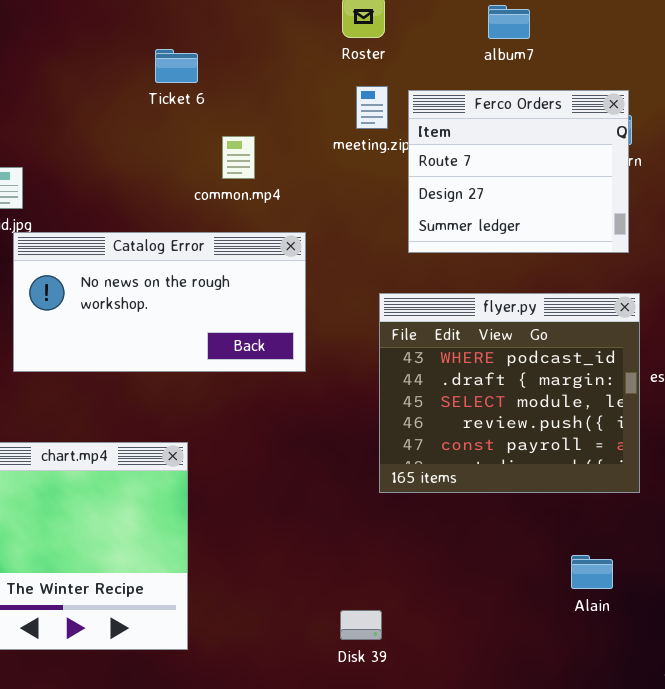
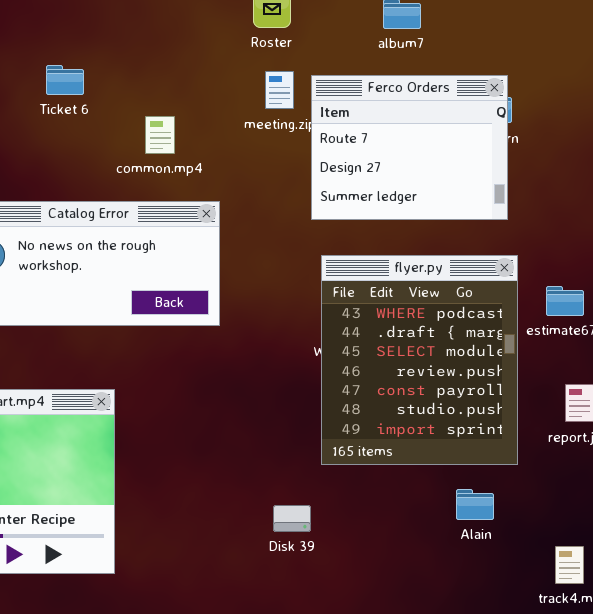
Ticket 6: [155,49,198,83] -> [46,65,84,95], moved
flyer.py: [379,293,640,493] -> [321,255,518,465], resized
Disk 39: [340,610,382,640] -> [273,505,311,532], moved

